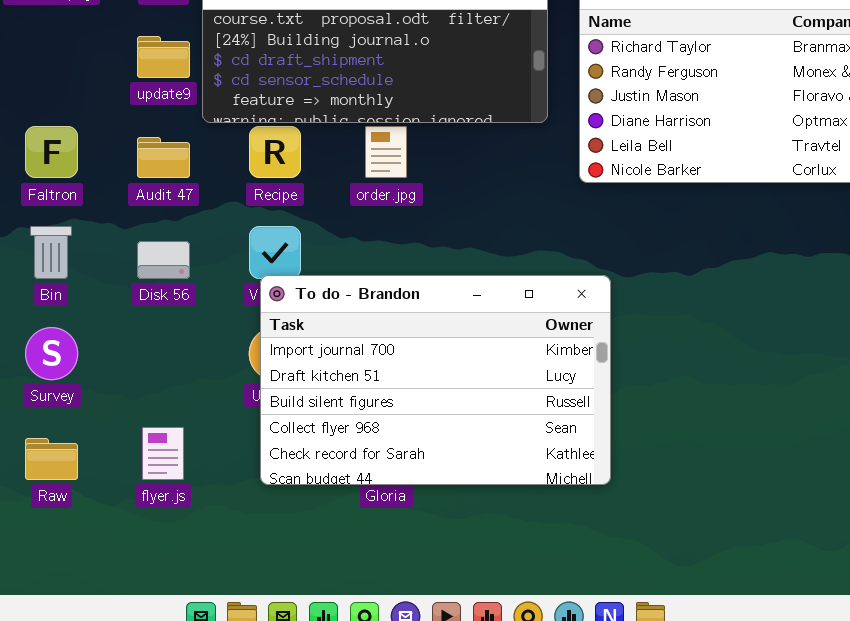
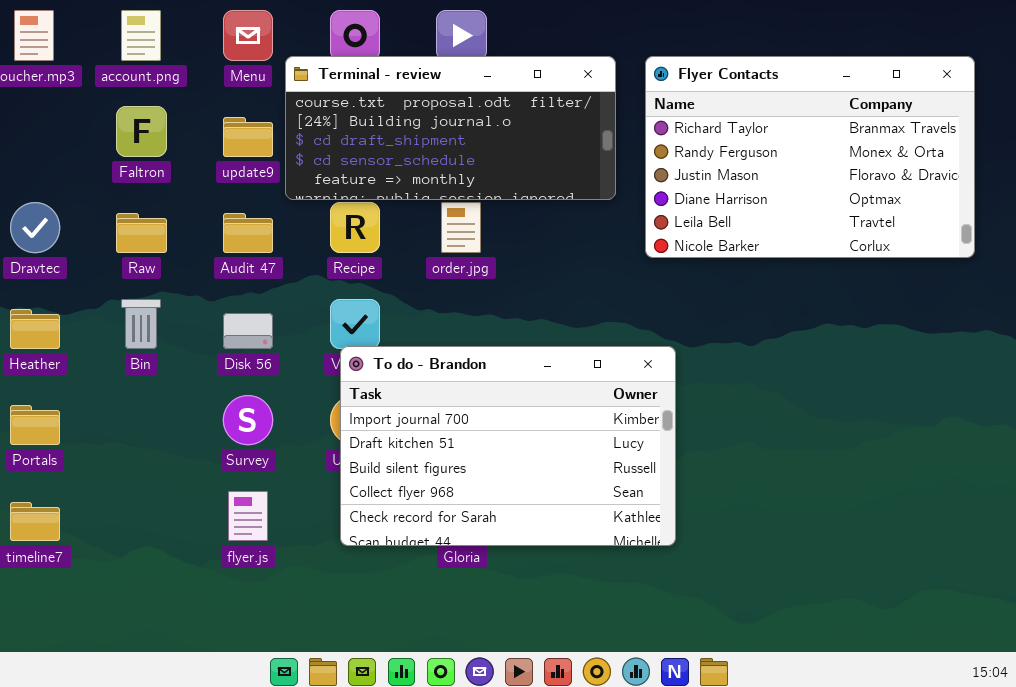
Faltron: [25,126,78,178] -> [116,106,167,157], moved
Survey: [25,327,78,380] -> [223,395,273,445], moved
Raw: [25,438,78,480] -> [116,213,167,253], moved

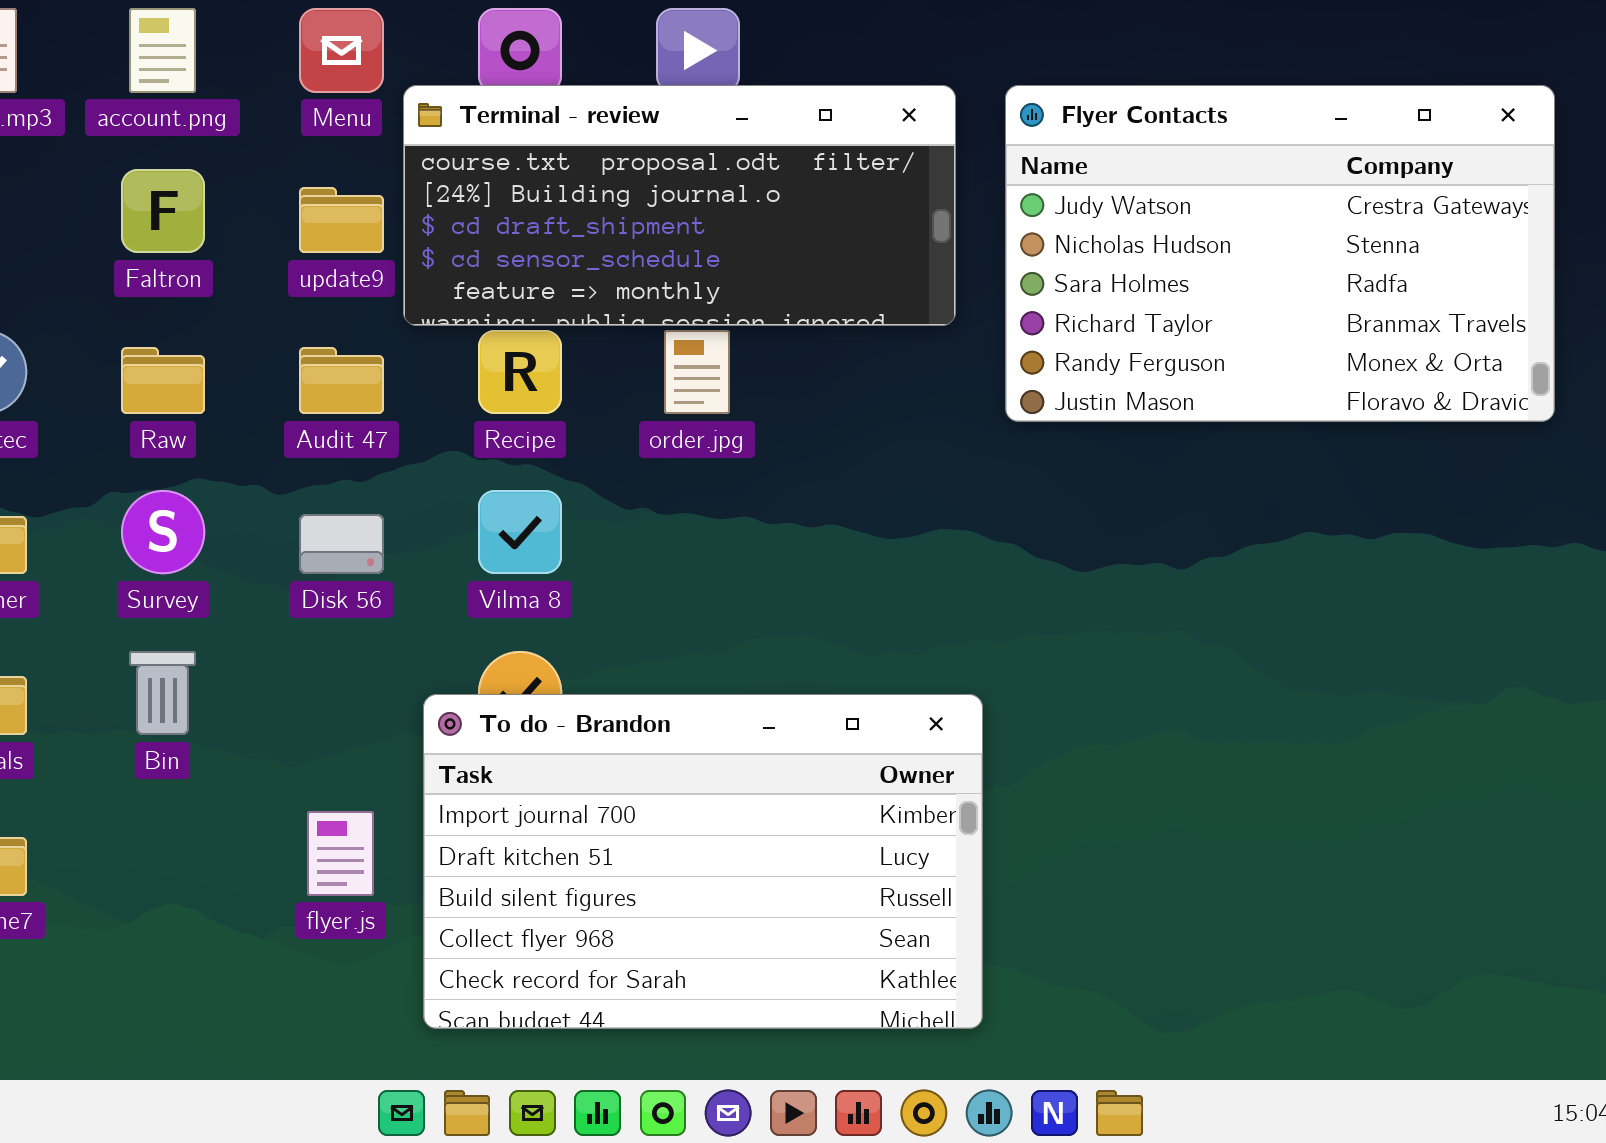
Flyer Contacts: [645,56,975,258] -> [1005,85,1555,422], scrolled up 3 rows
Bin: [121,299,161,349] -> [129,651,196,735], moved
To do - Brandon: [340,346,676,546] -> [423,694,983,1029], moved
Survey: [223,395,273,445] -> [121,490,205,574], moved

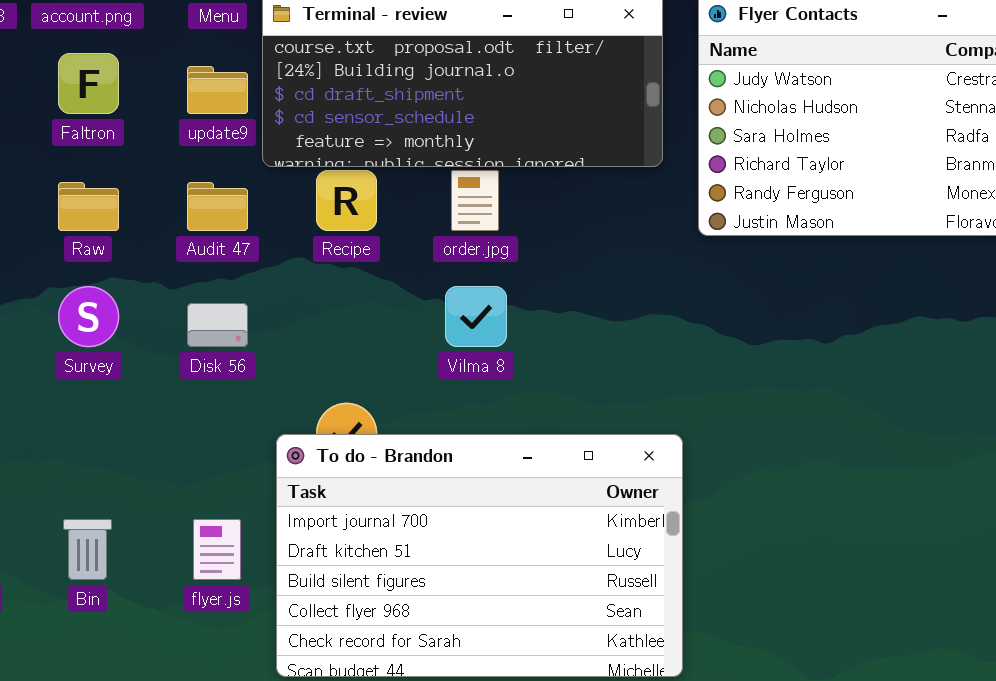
Vilma 8: [478,490,562,574] -> [445,286,507,347], moved
Bin: [129,651,196,735] -> [63,519,112,580], moved

